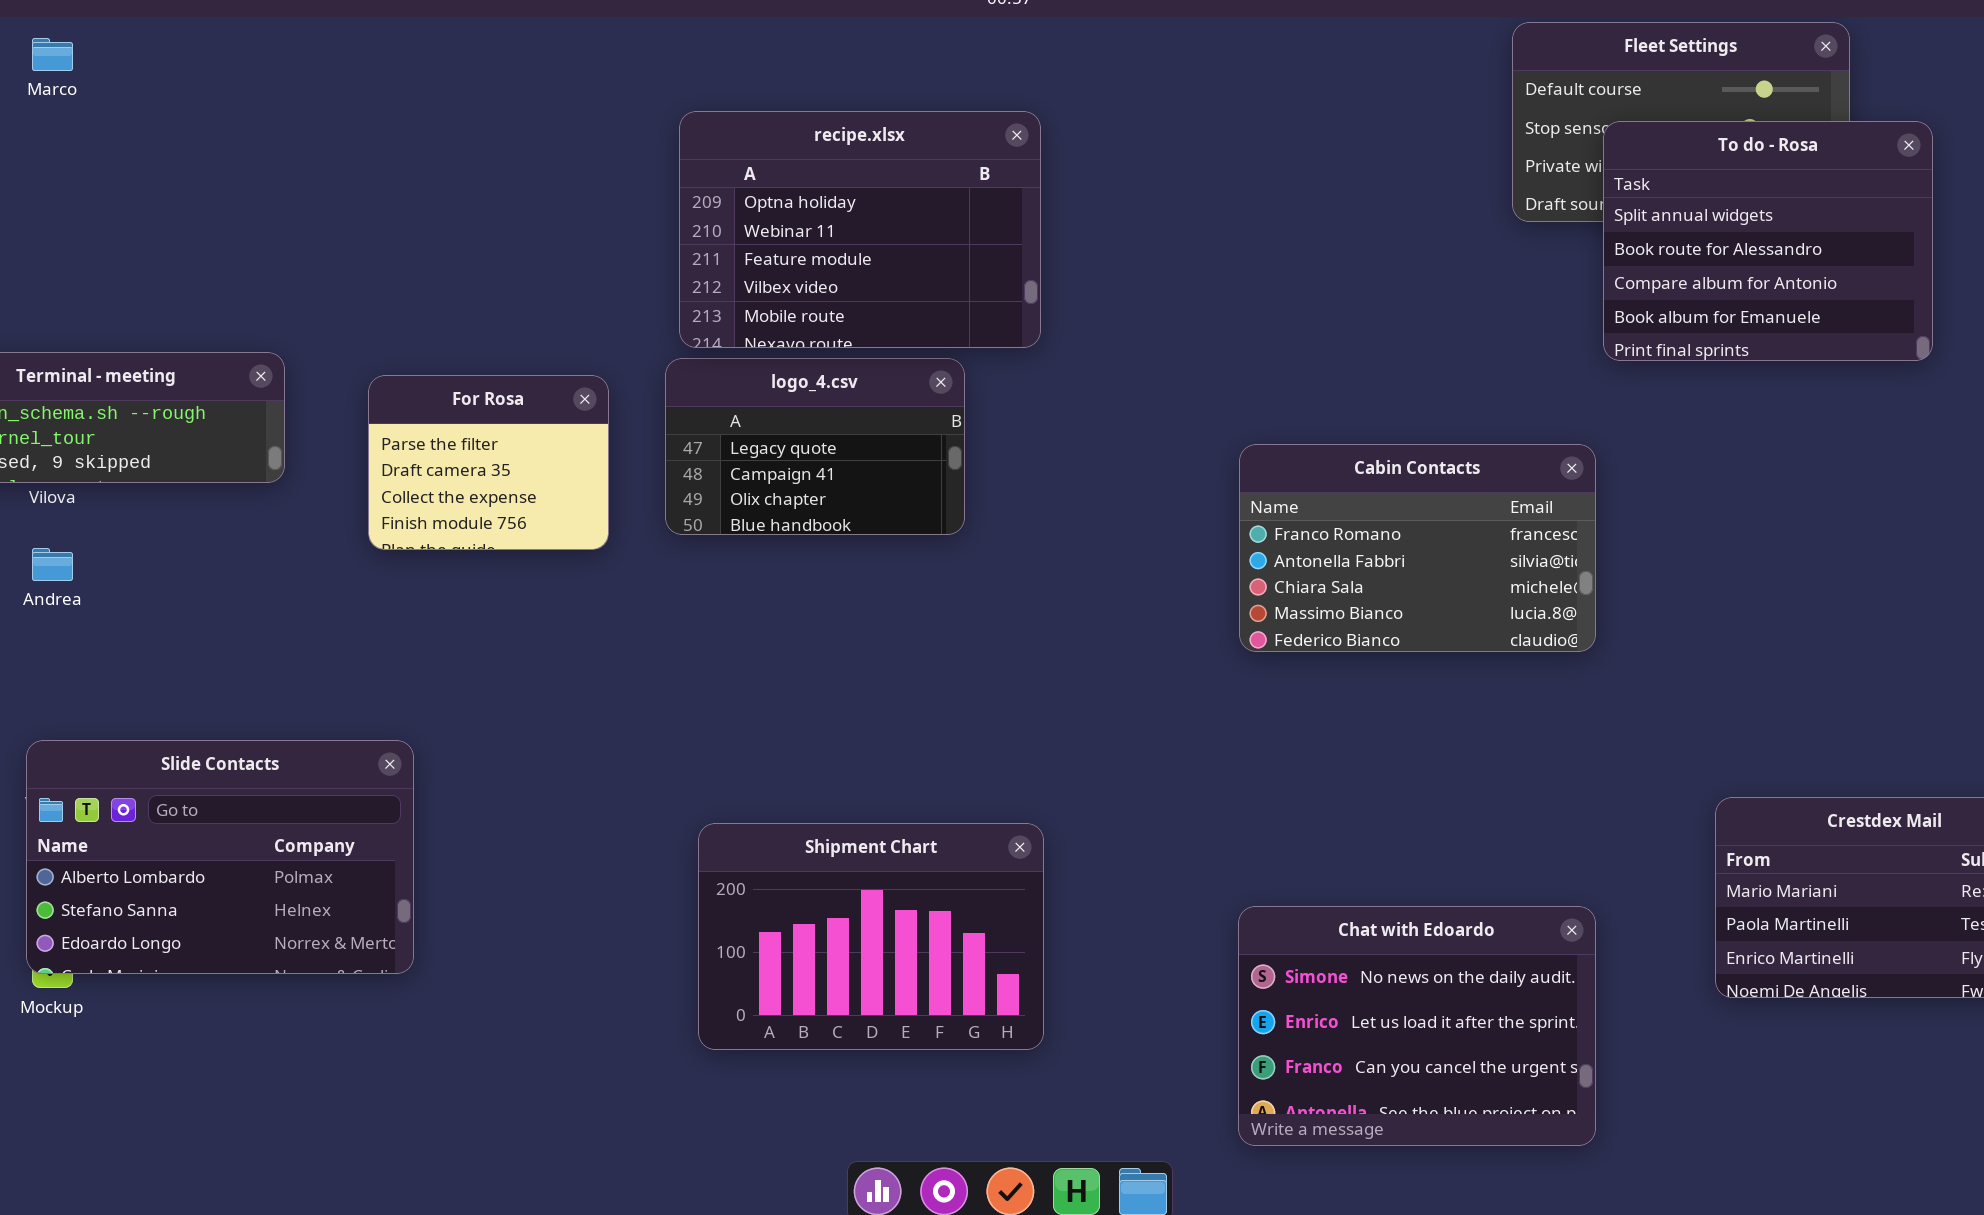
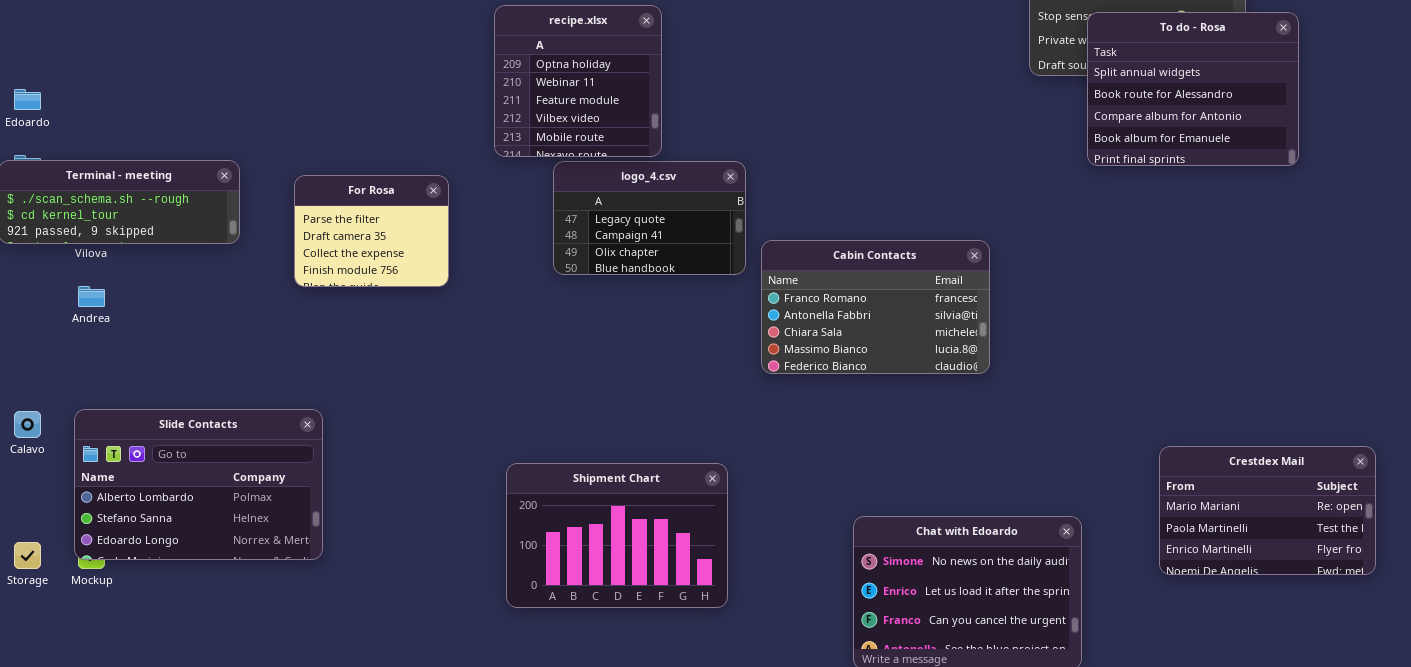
recipe.xlsx: [679,111,1041,348] -> [494,5,662,157], resized
logo_4.csv: [665,358,965,535] -> [553,161,746,275], moved
Cabin Contacts: [1239,444,1596,652] -> [761,240,990,374], moved

